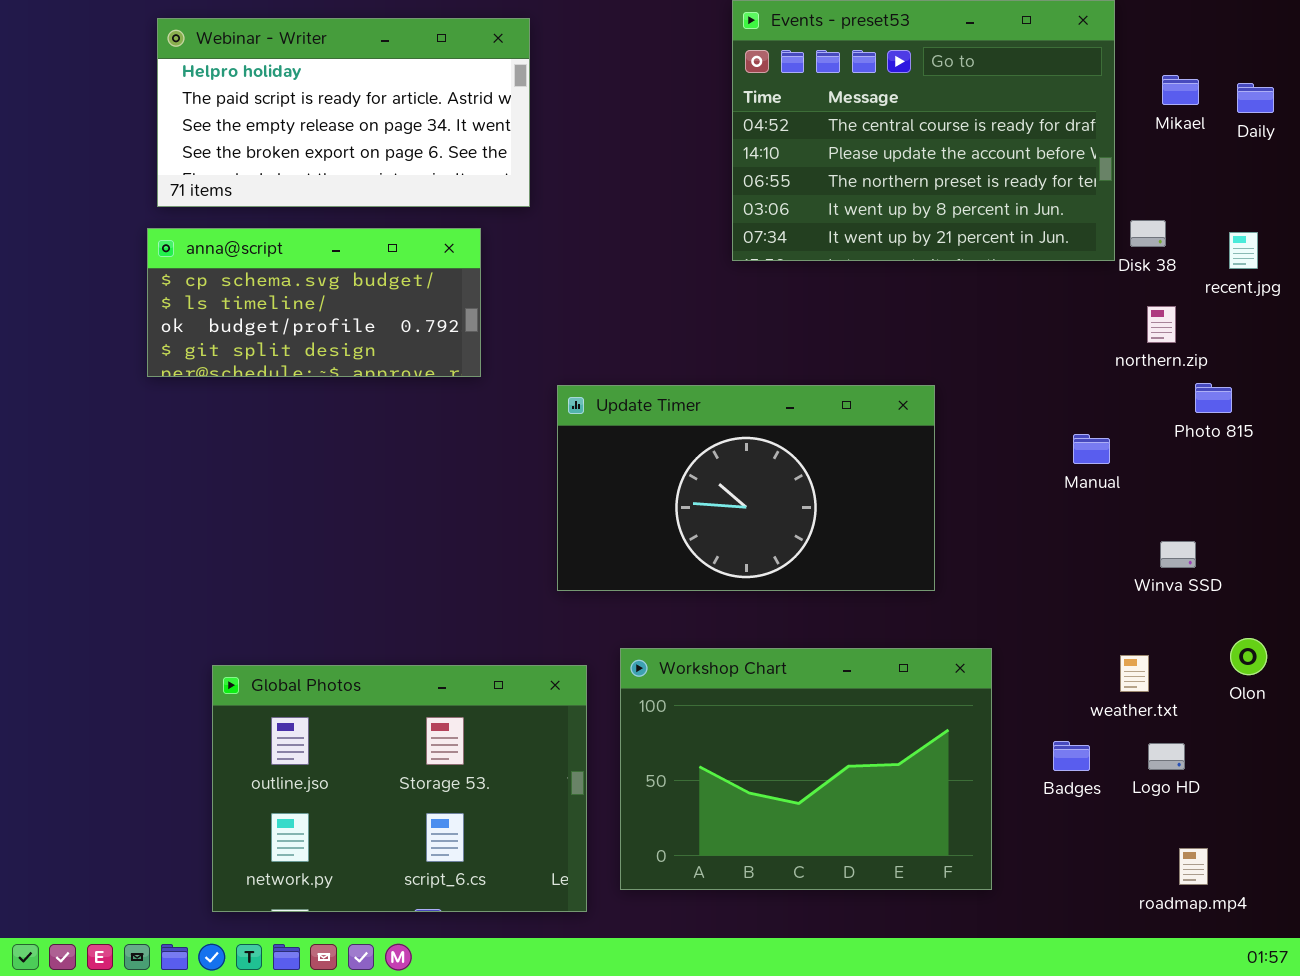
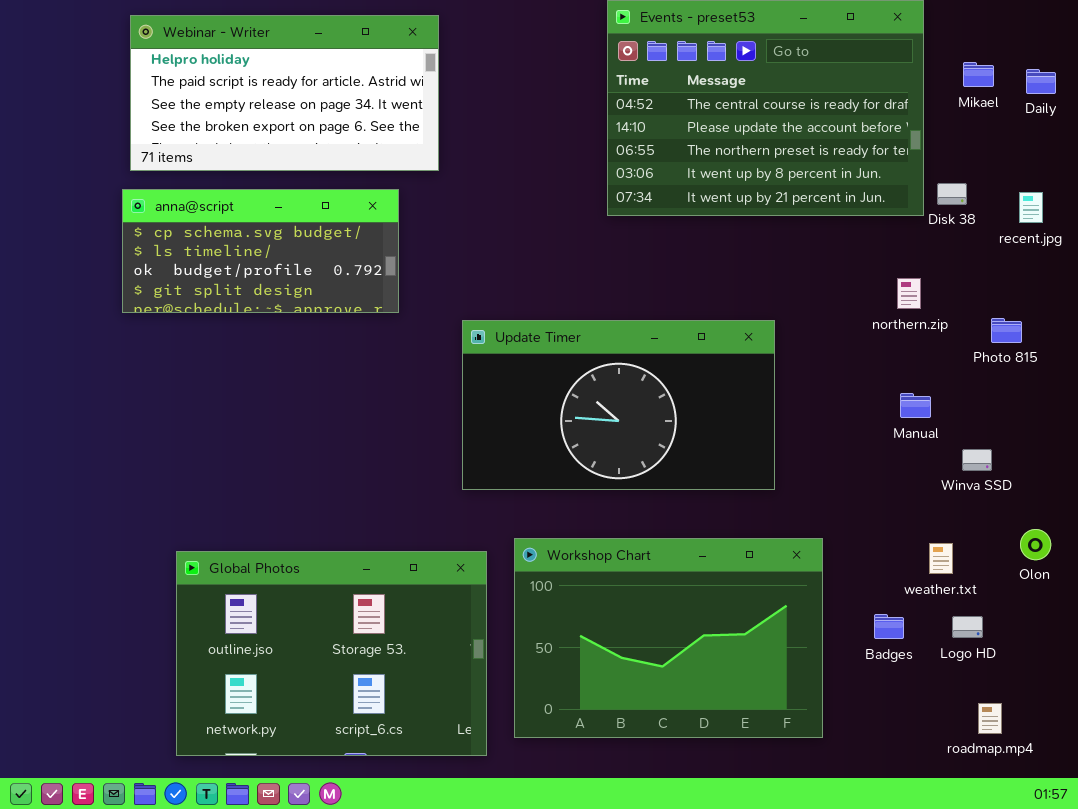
northern.zip: [1147,306,1176,343] -> [897,278,921,309], moved
Manual: [1073,434,1110,464] -> [900,393,931,418], moved

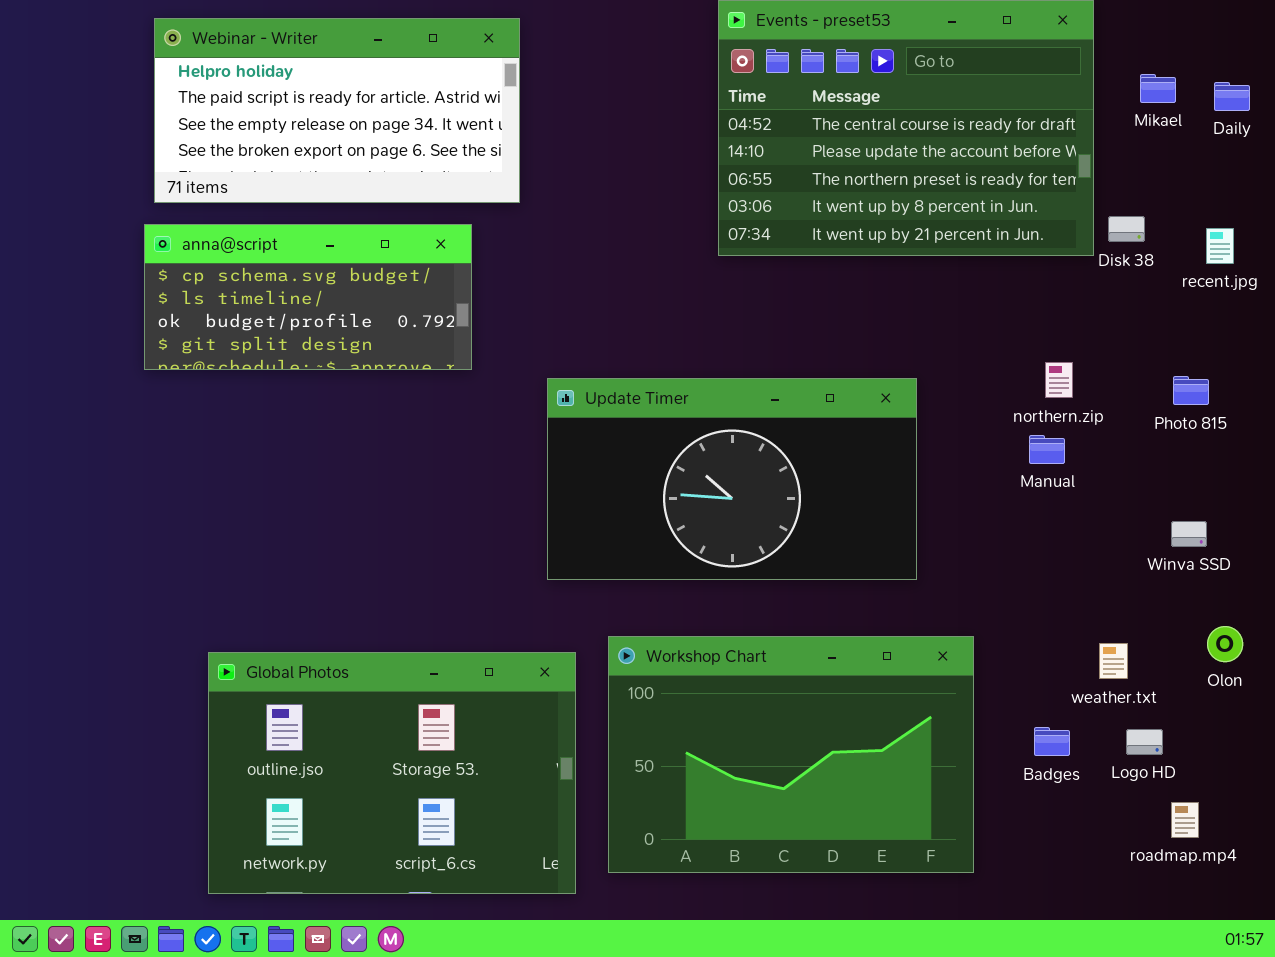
northern.zip: [897,278,921,309] -> [1045,362,1073,398], moved
Manual: [900,393,931,418] -> [1029,435,1065,464], moved
Winva SSD: [962,449,992,471] -> [1171,521,1207,547], moved
roadmap.mp4: [978,703,1002,734] -> [1171,802,1199,838], moved

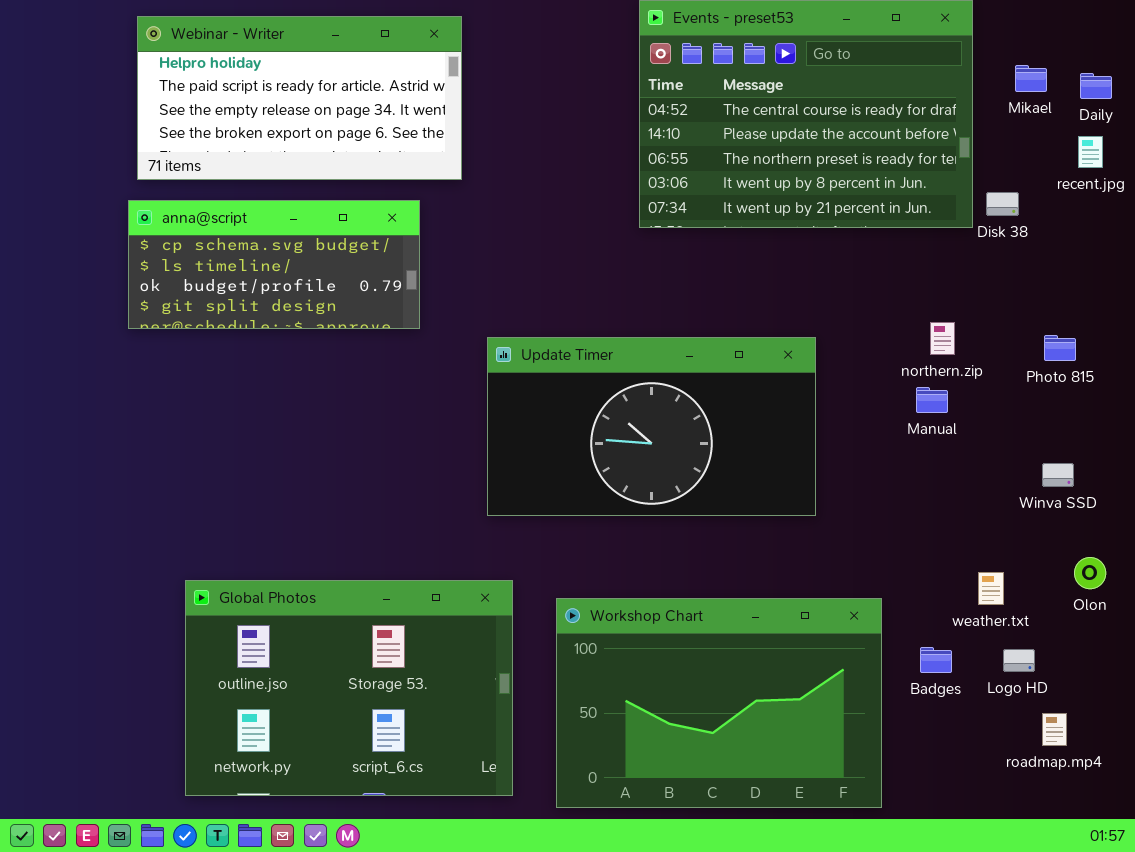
recent.jpg: [1206,228,1234,264] -> [1078,136,1103,168], moved
Workshop Chart: [608,636,974,873] -> [556,598,882,808], moved

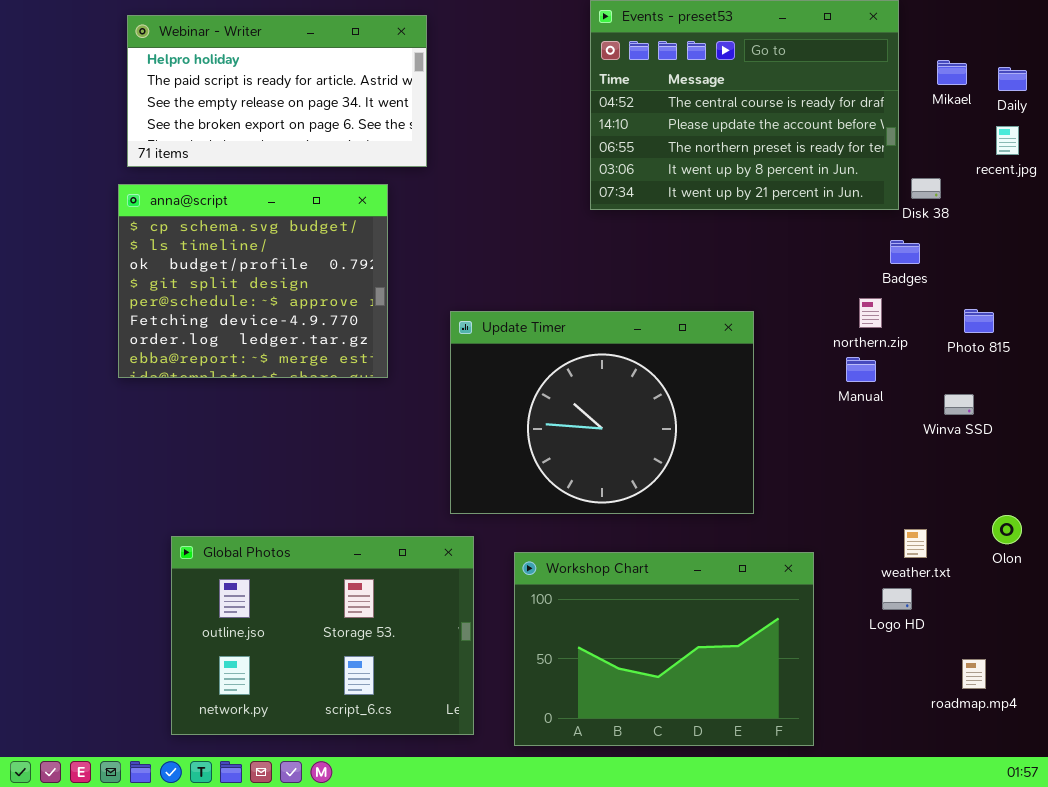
anna@script: [128,200,420,329] -> [118,184,388,378], resized
Update Timer: [487,337,816,516] -> [450,311,754,514], resized
Winva SSD: [1042,463,1074,487] -> [944,394,974,415], moved
Badges: [920,647,952,673] -> [890,240,920,264], moved
Logo HD: [1003,649,1035,672] -> [882,588,912,610], moved

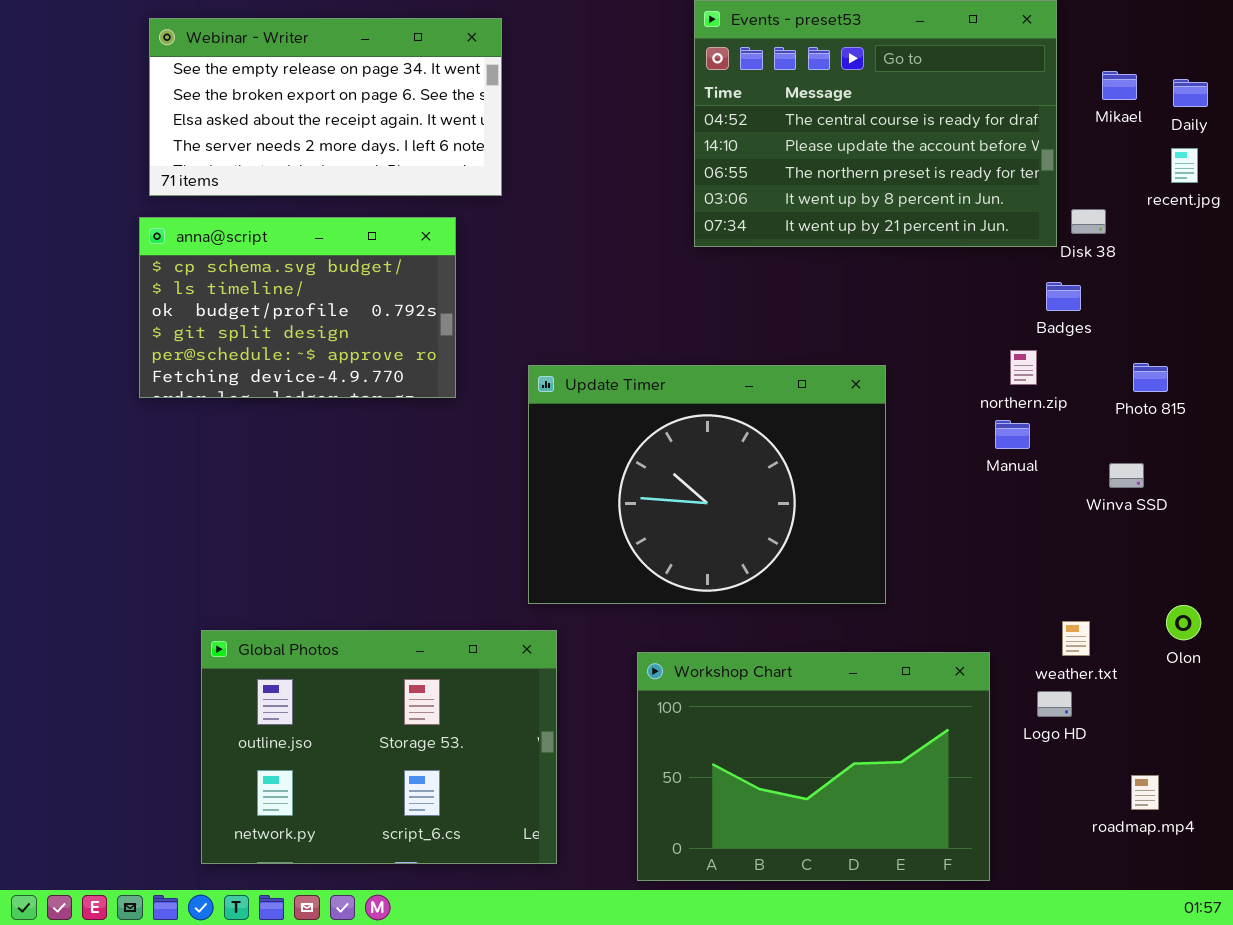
Webinar - Writer: [127,15,427,167] -> [149,18,502,196], scrolled down 2 rows
anna@script: [118,184,388,378] -> [139,217,456,398], resized
Workshop Chart: [514,552,814,746] -> [637,652,990,881], moved

